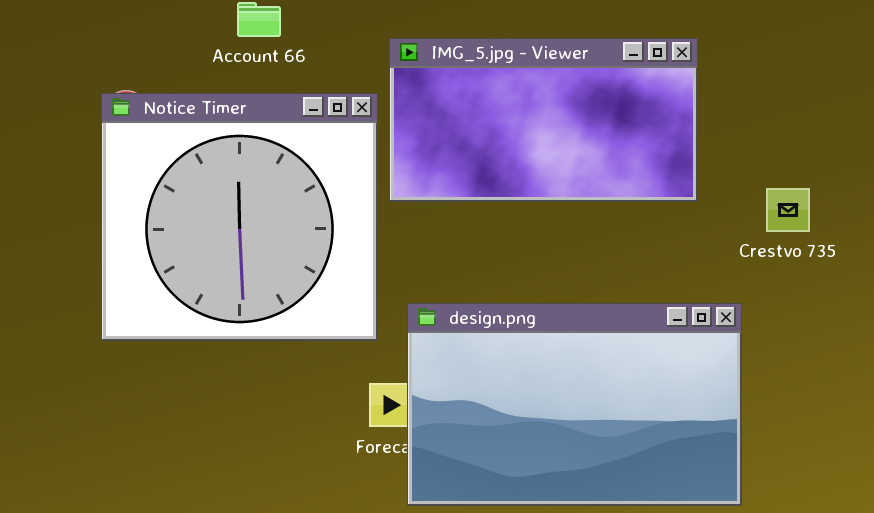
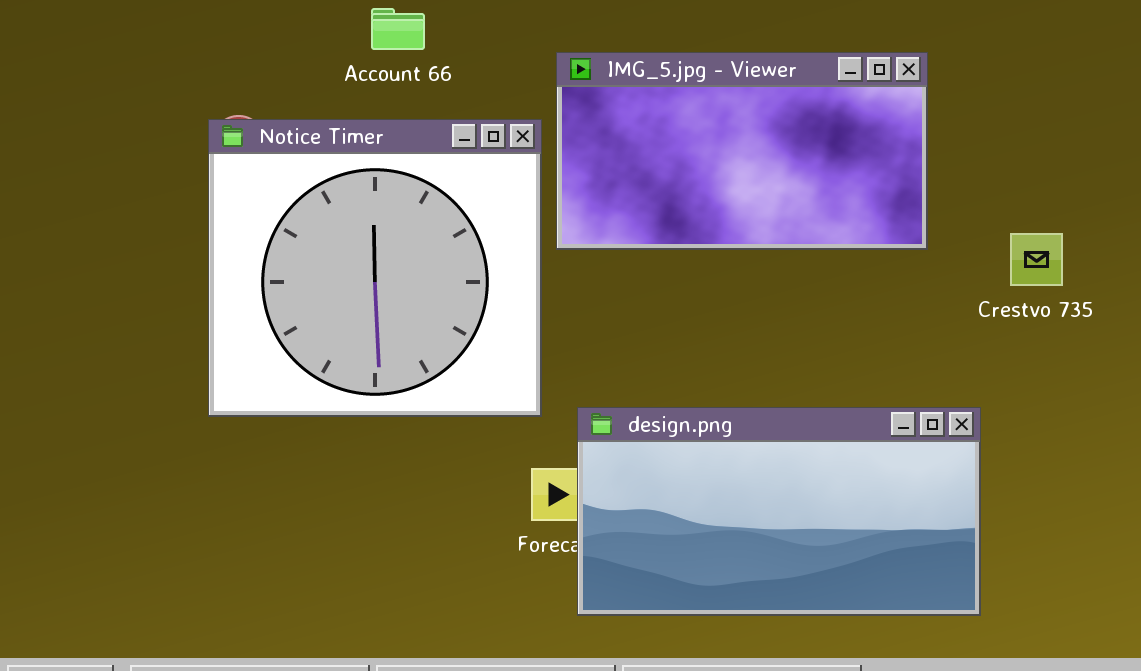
design.png: [407,303,742,506] -> [577,407,981,616], resized

